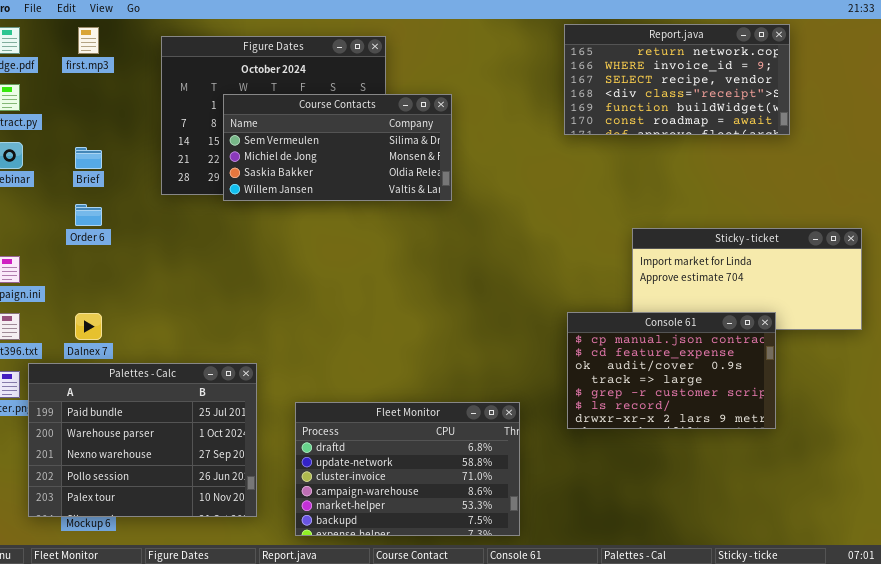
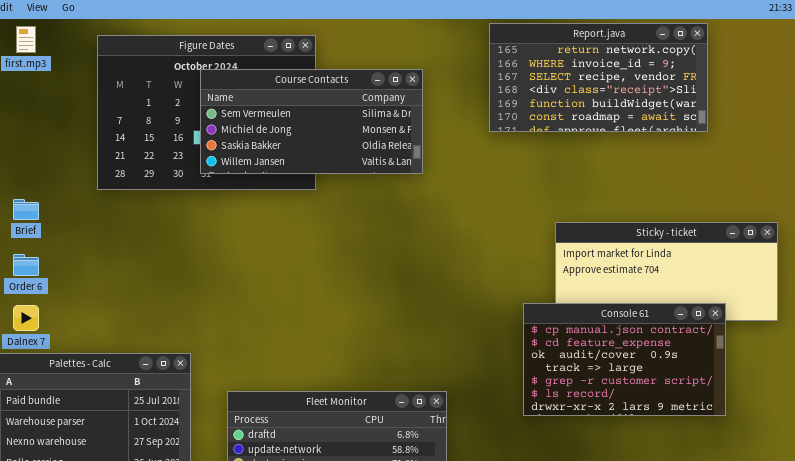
Course Contacts: [223,94,452,201] -> [200,69,423,174], moved
Brief: [75,147,102,169] -> [13,199,39,220], moved
Order 6: [75,204,102,226] -> [13,254,39,276], moved
Console 61: [567,312,776,429] -> [523,303,726,416], moved

